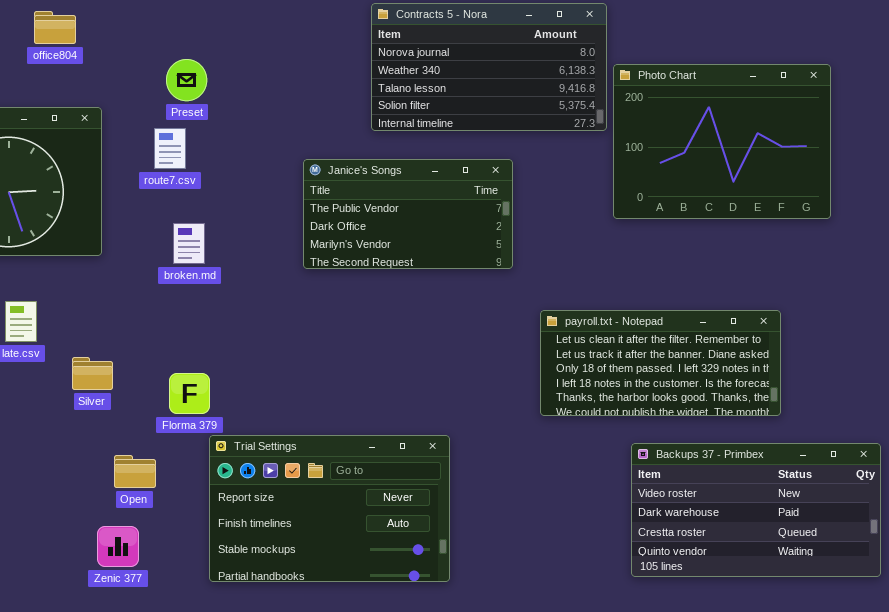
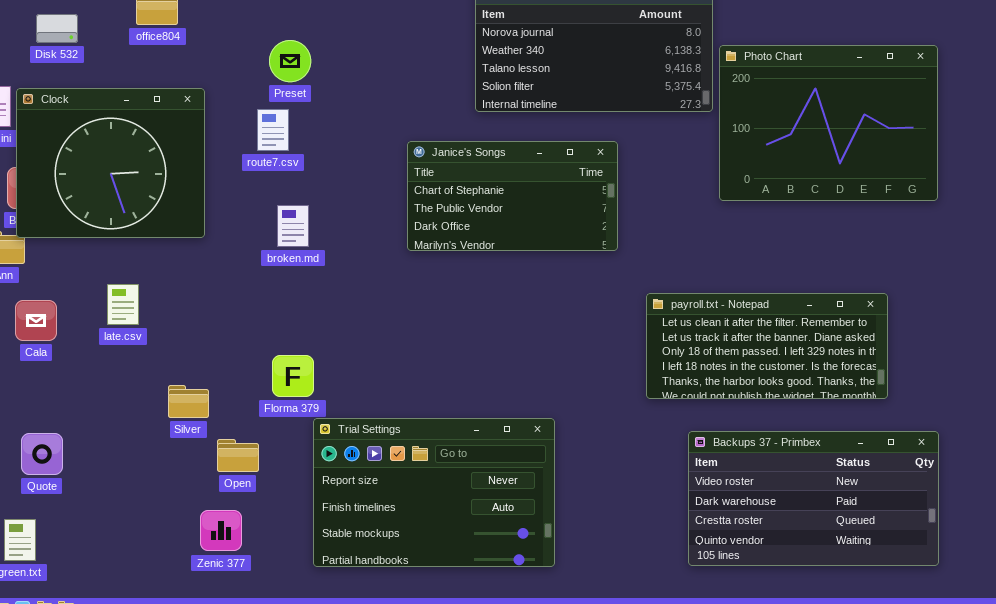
Janice's Songs: [303,159,513,269] -> [407,141,618,251], scrolled up 1 row
Silver: [72,357,113,390] -> [168,385,209,418], moved
Backups 37 - Primbex: [631,443,881,577] -> [688,431,939,566], moved

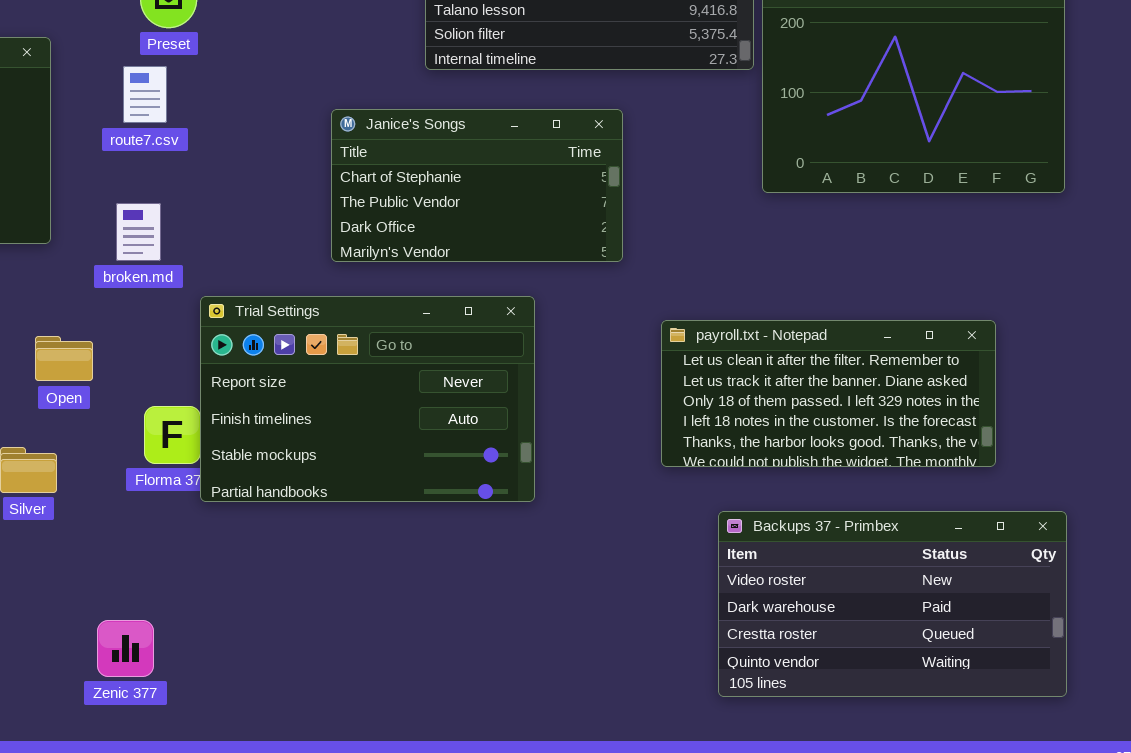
broken.md: [277,205,309,247] -> [116,203,161,261], moved
Trial Settings: [313,418,555,567] -> [200,296,535,502], moved
Open: [217,439,259,472] -> [35,336,93,381], moved
Zenic 377: [200,510,242,551] -> [97,620,154,677], moved

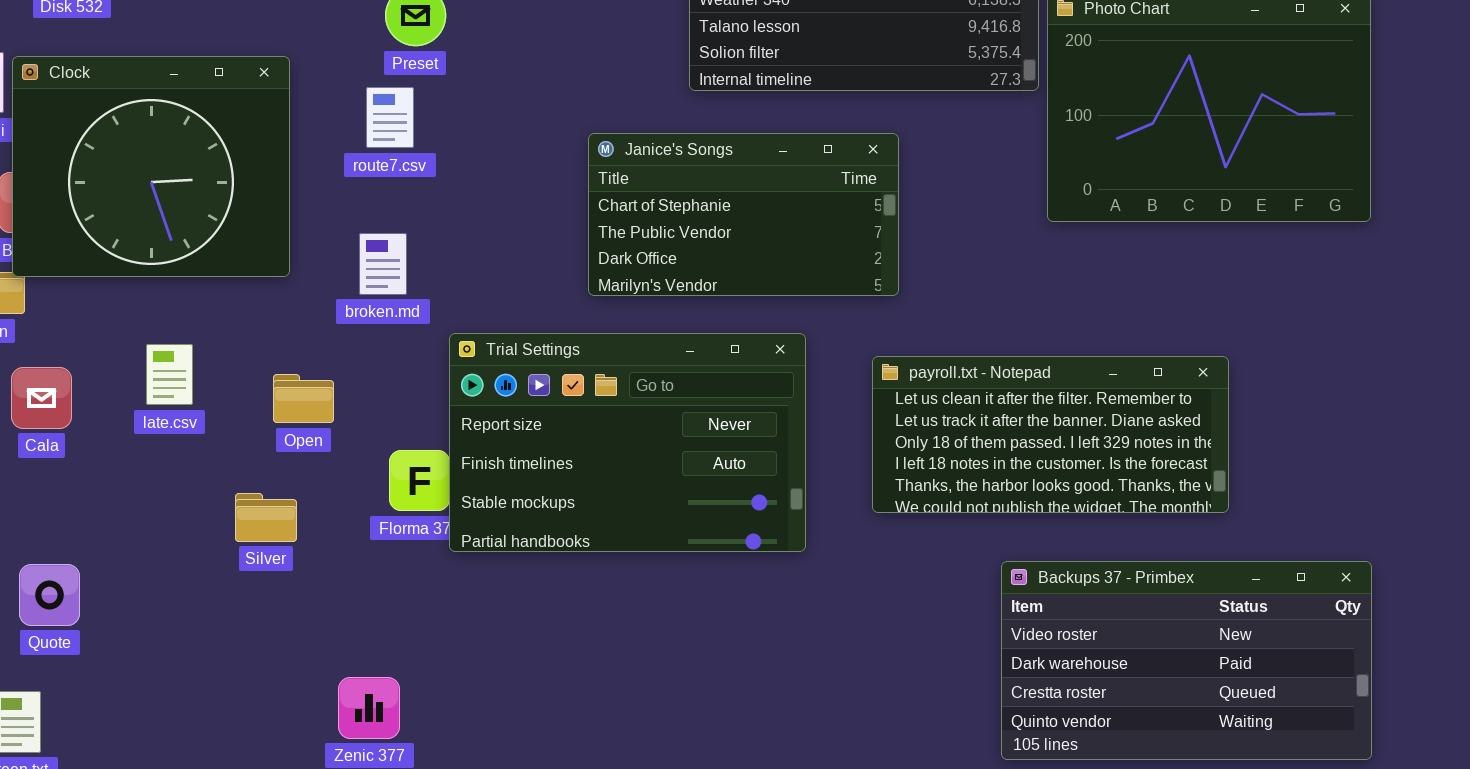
payroll.txt - Notepad: [661,320,996,467] -> [872,356,1229,513], moved

